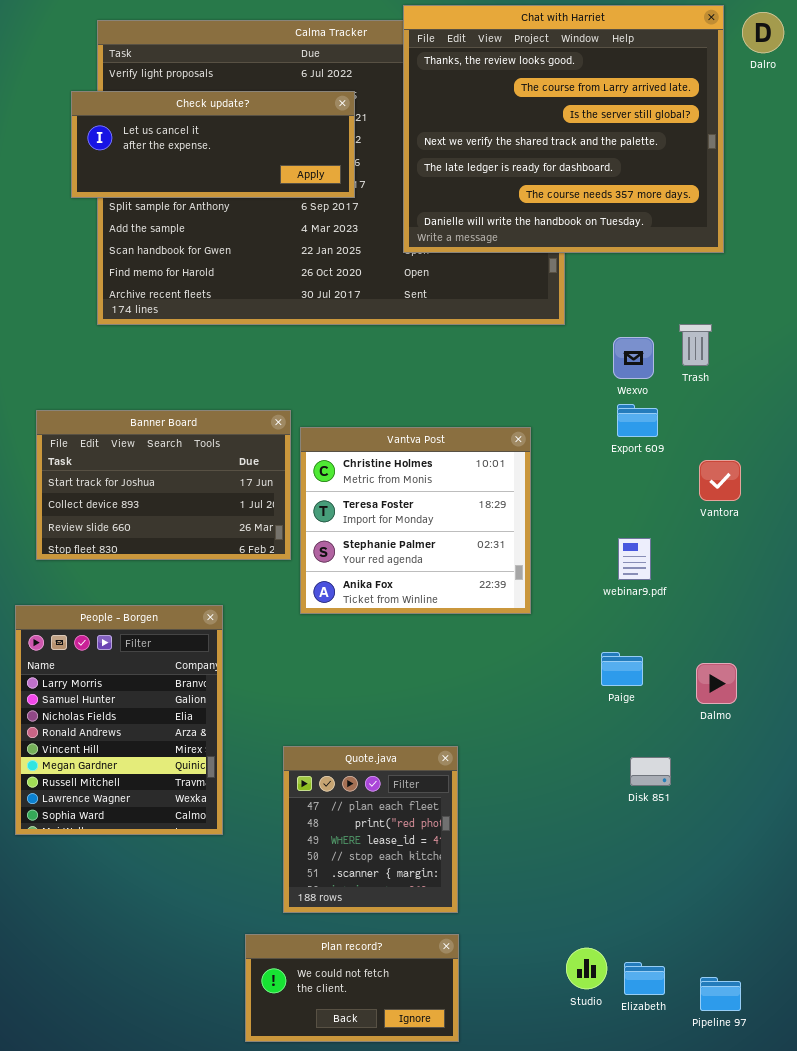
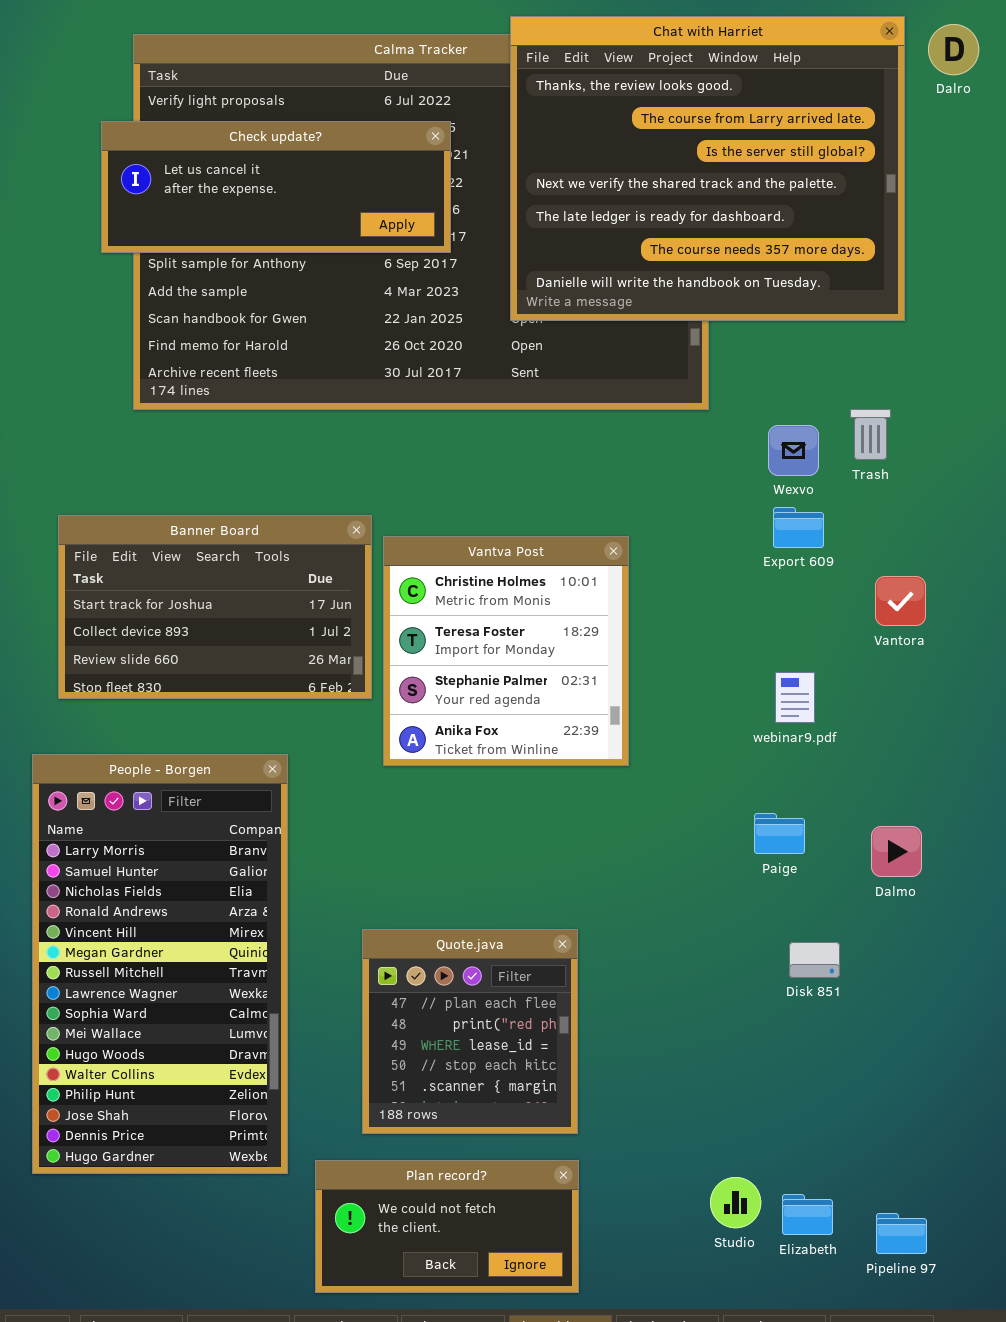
Vantva Post: [300,427,531,614] -> [383,536,629,766], resized
People - Borgen: [15,605,223,835] -> [32,754,288,1174], resized

